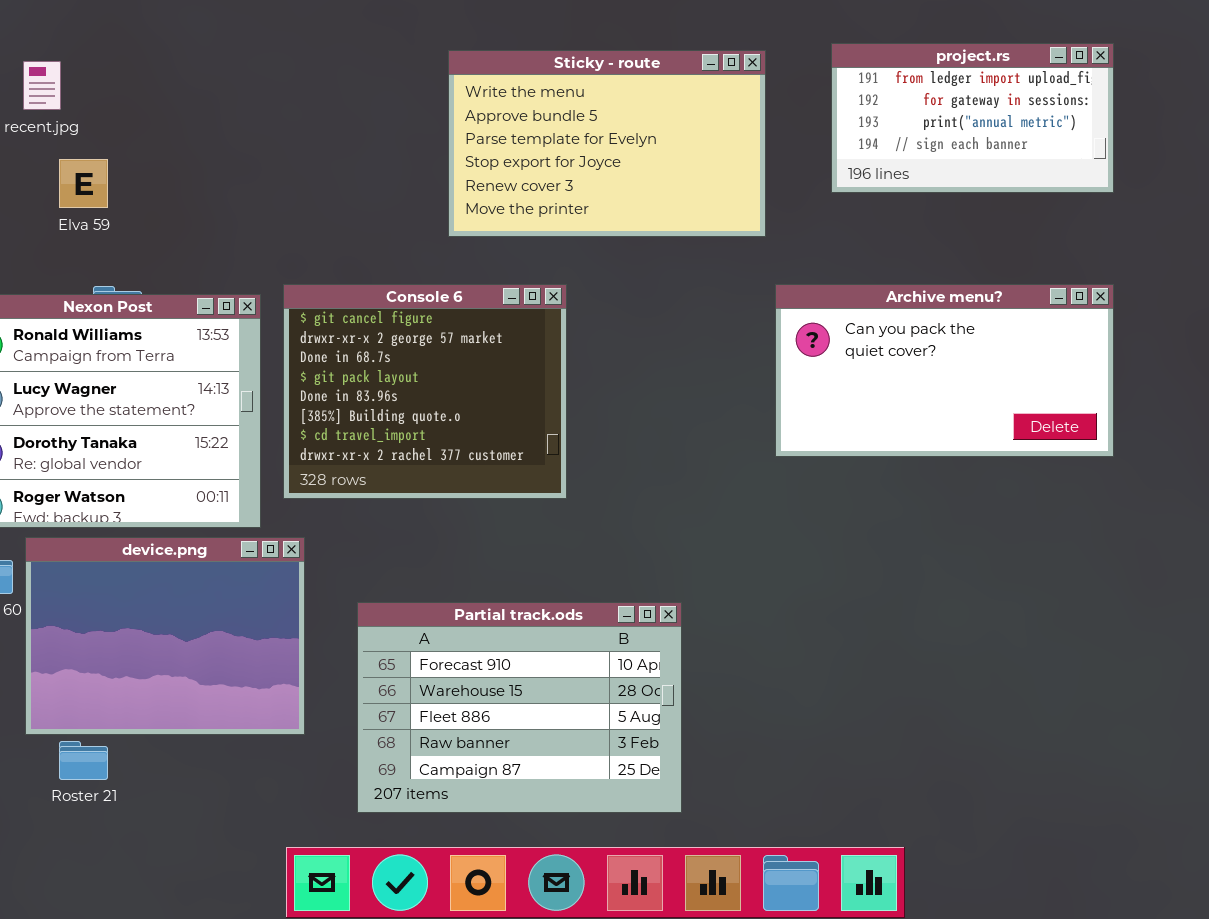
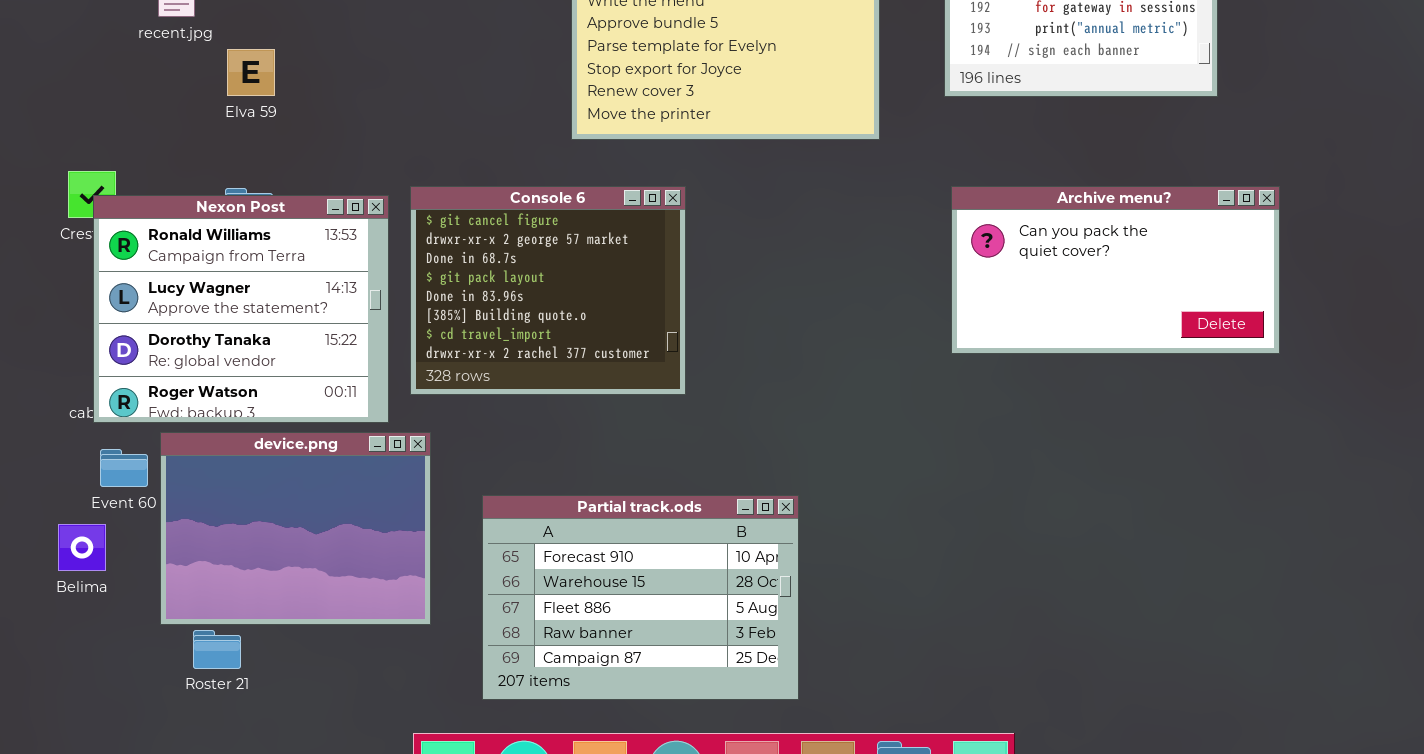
Elva 59: [59,159,108,208] -> [227,49,275,96], moved
Archive menu?: [775,284,1114,457] -> [951,186,1280,354], moved

